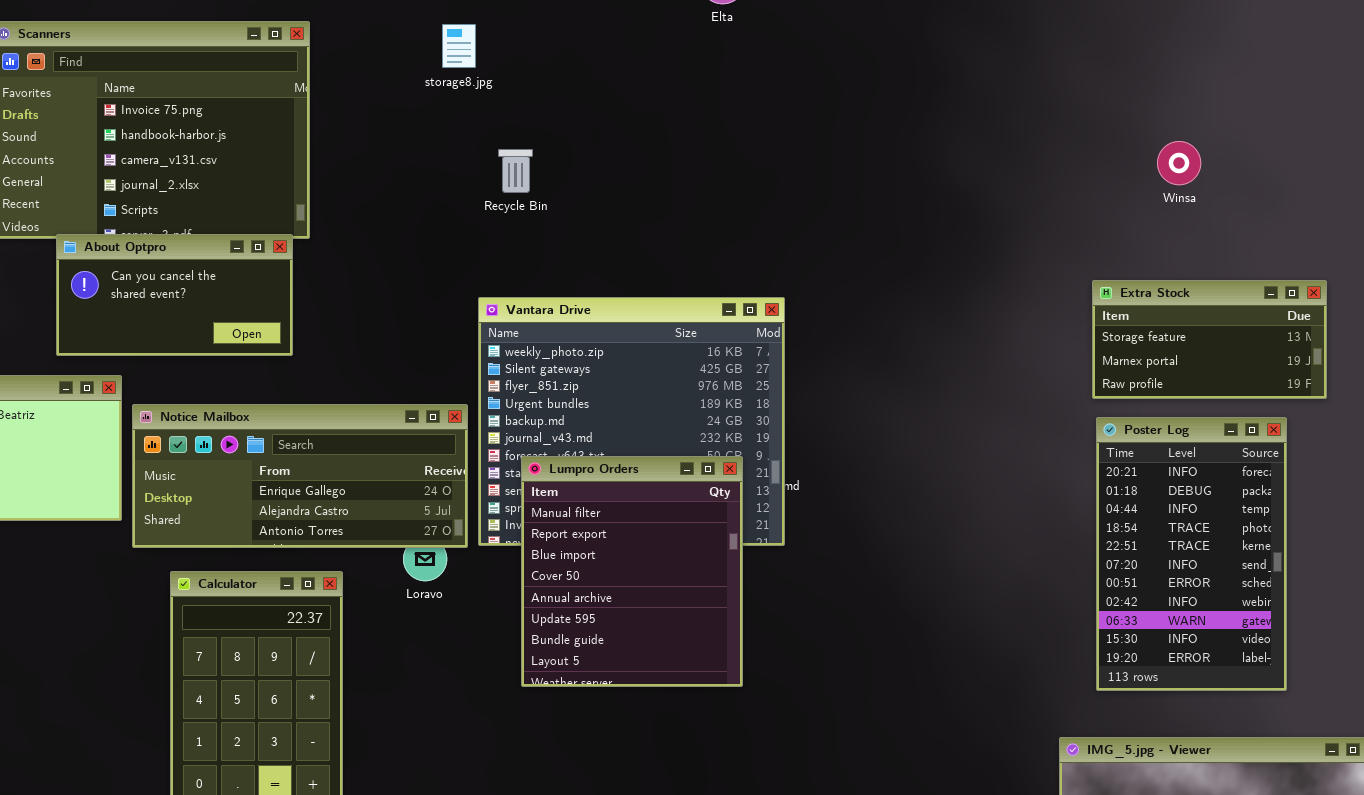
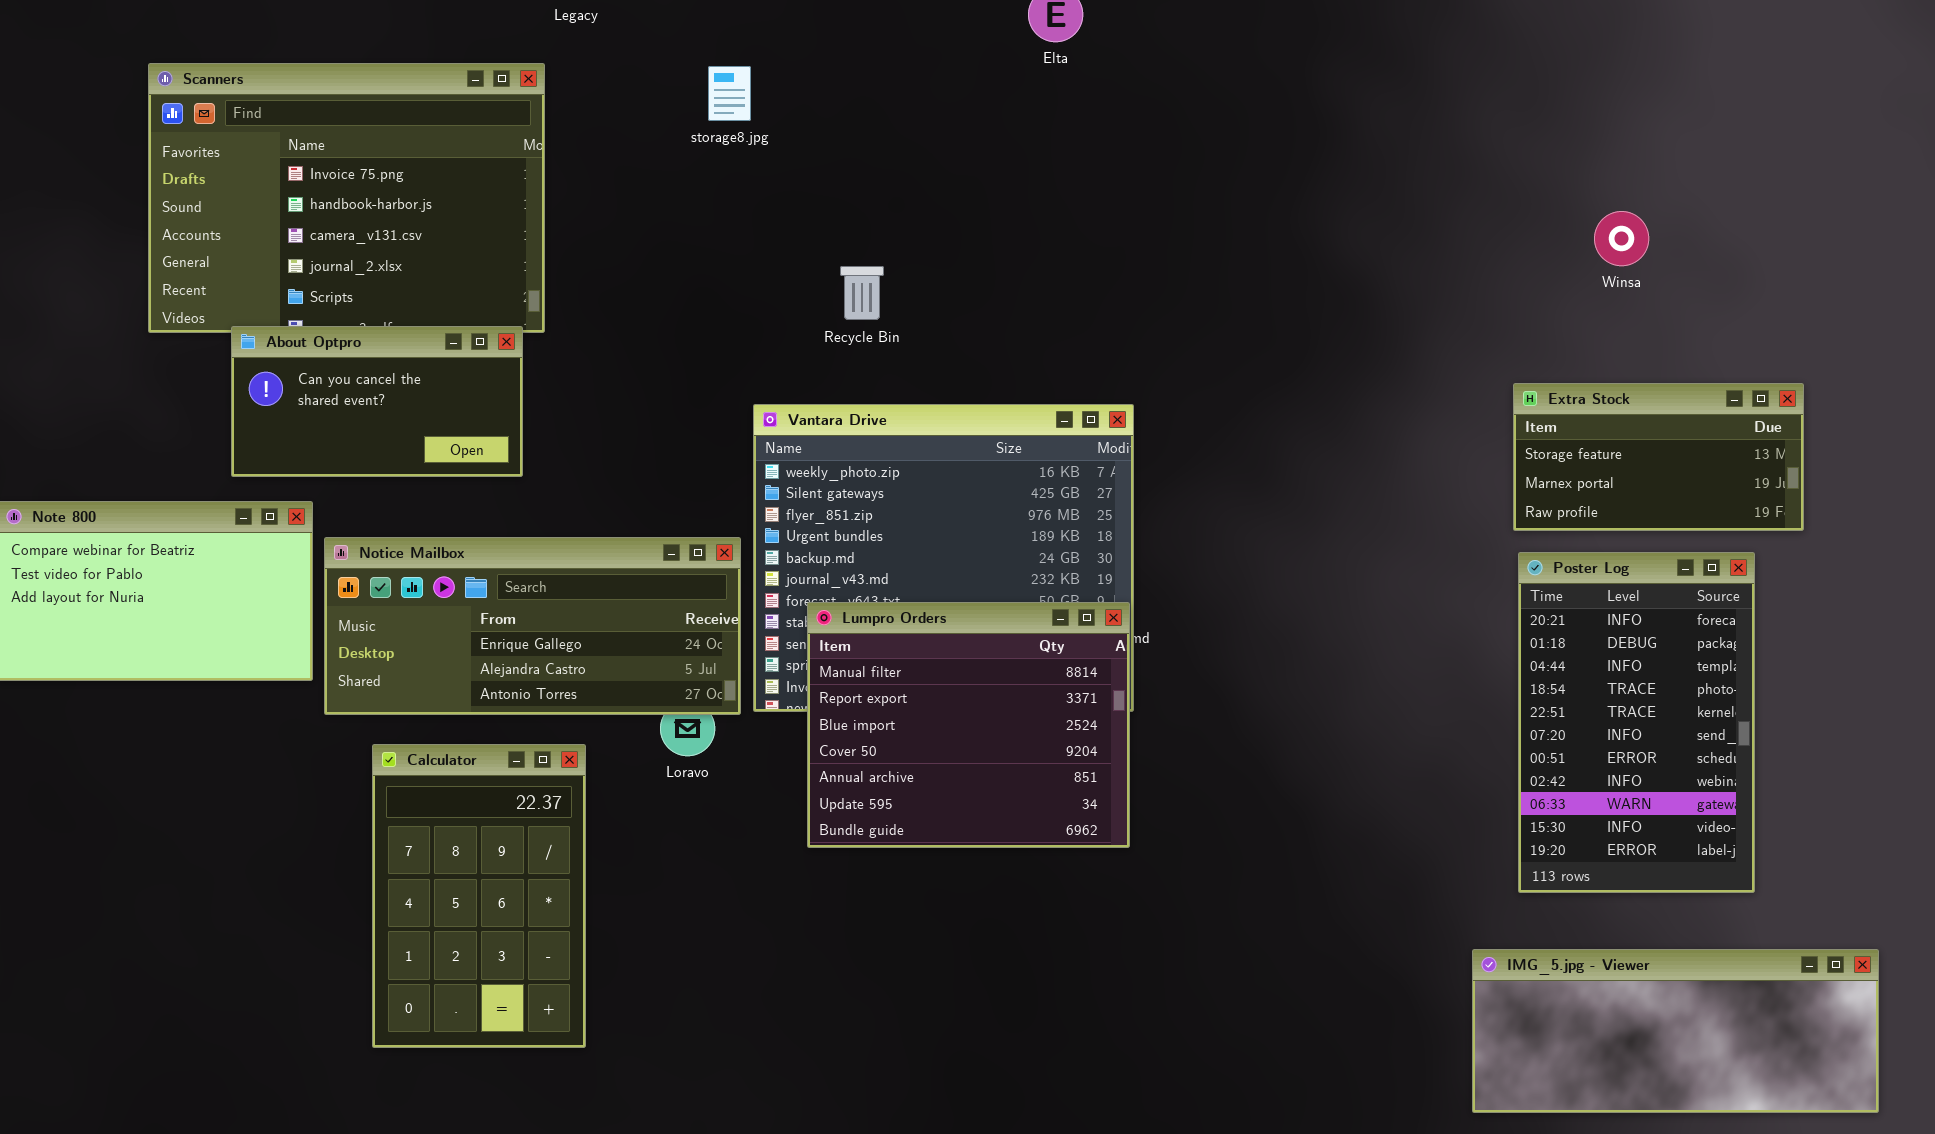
Recycle Bin: [498,149,533,193] -> [840,266,884,320], moved
Lumpro Orders: [521,456,743,687] -> [807,602,1130,848], resized

